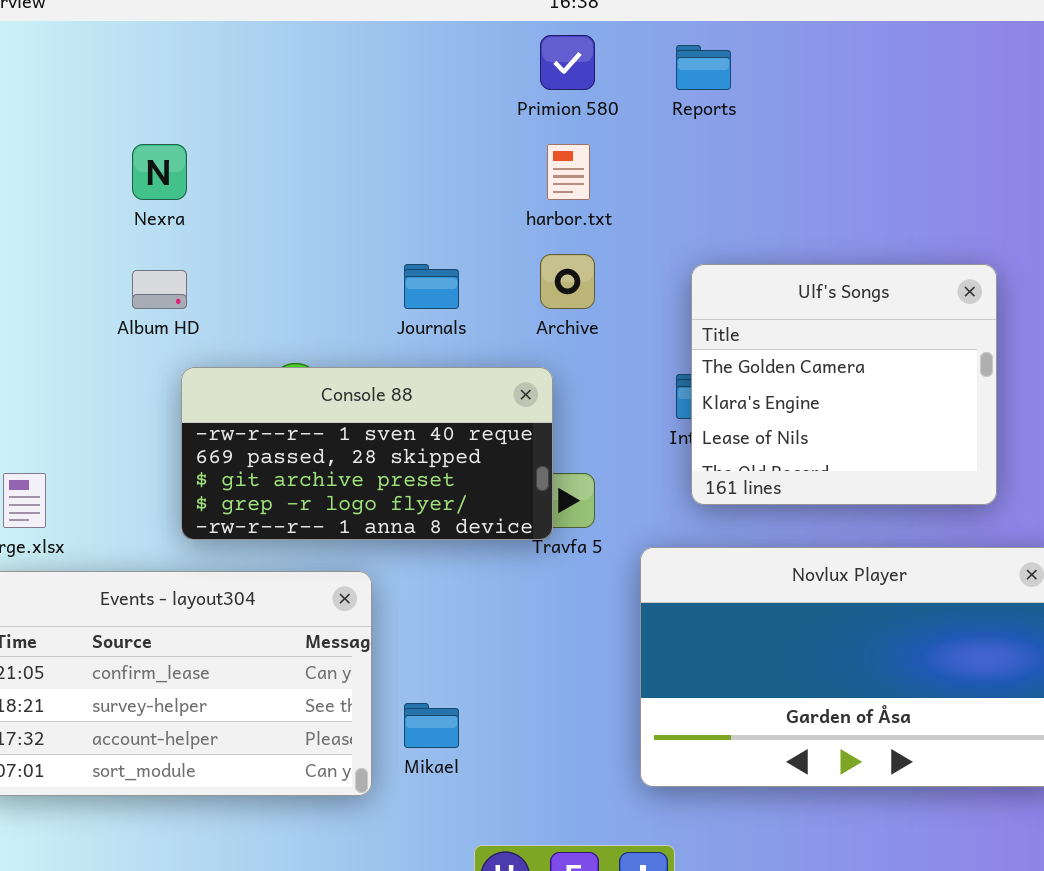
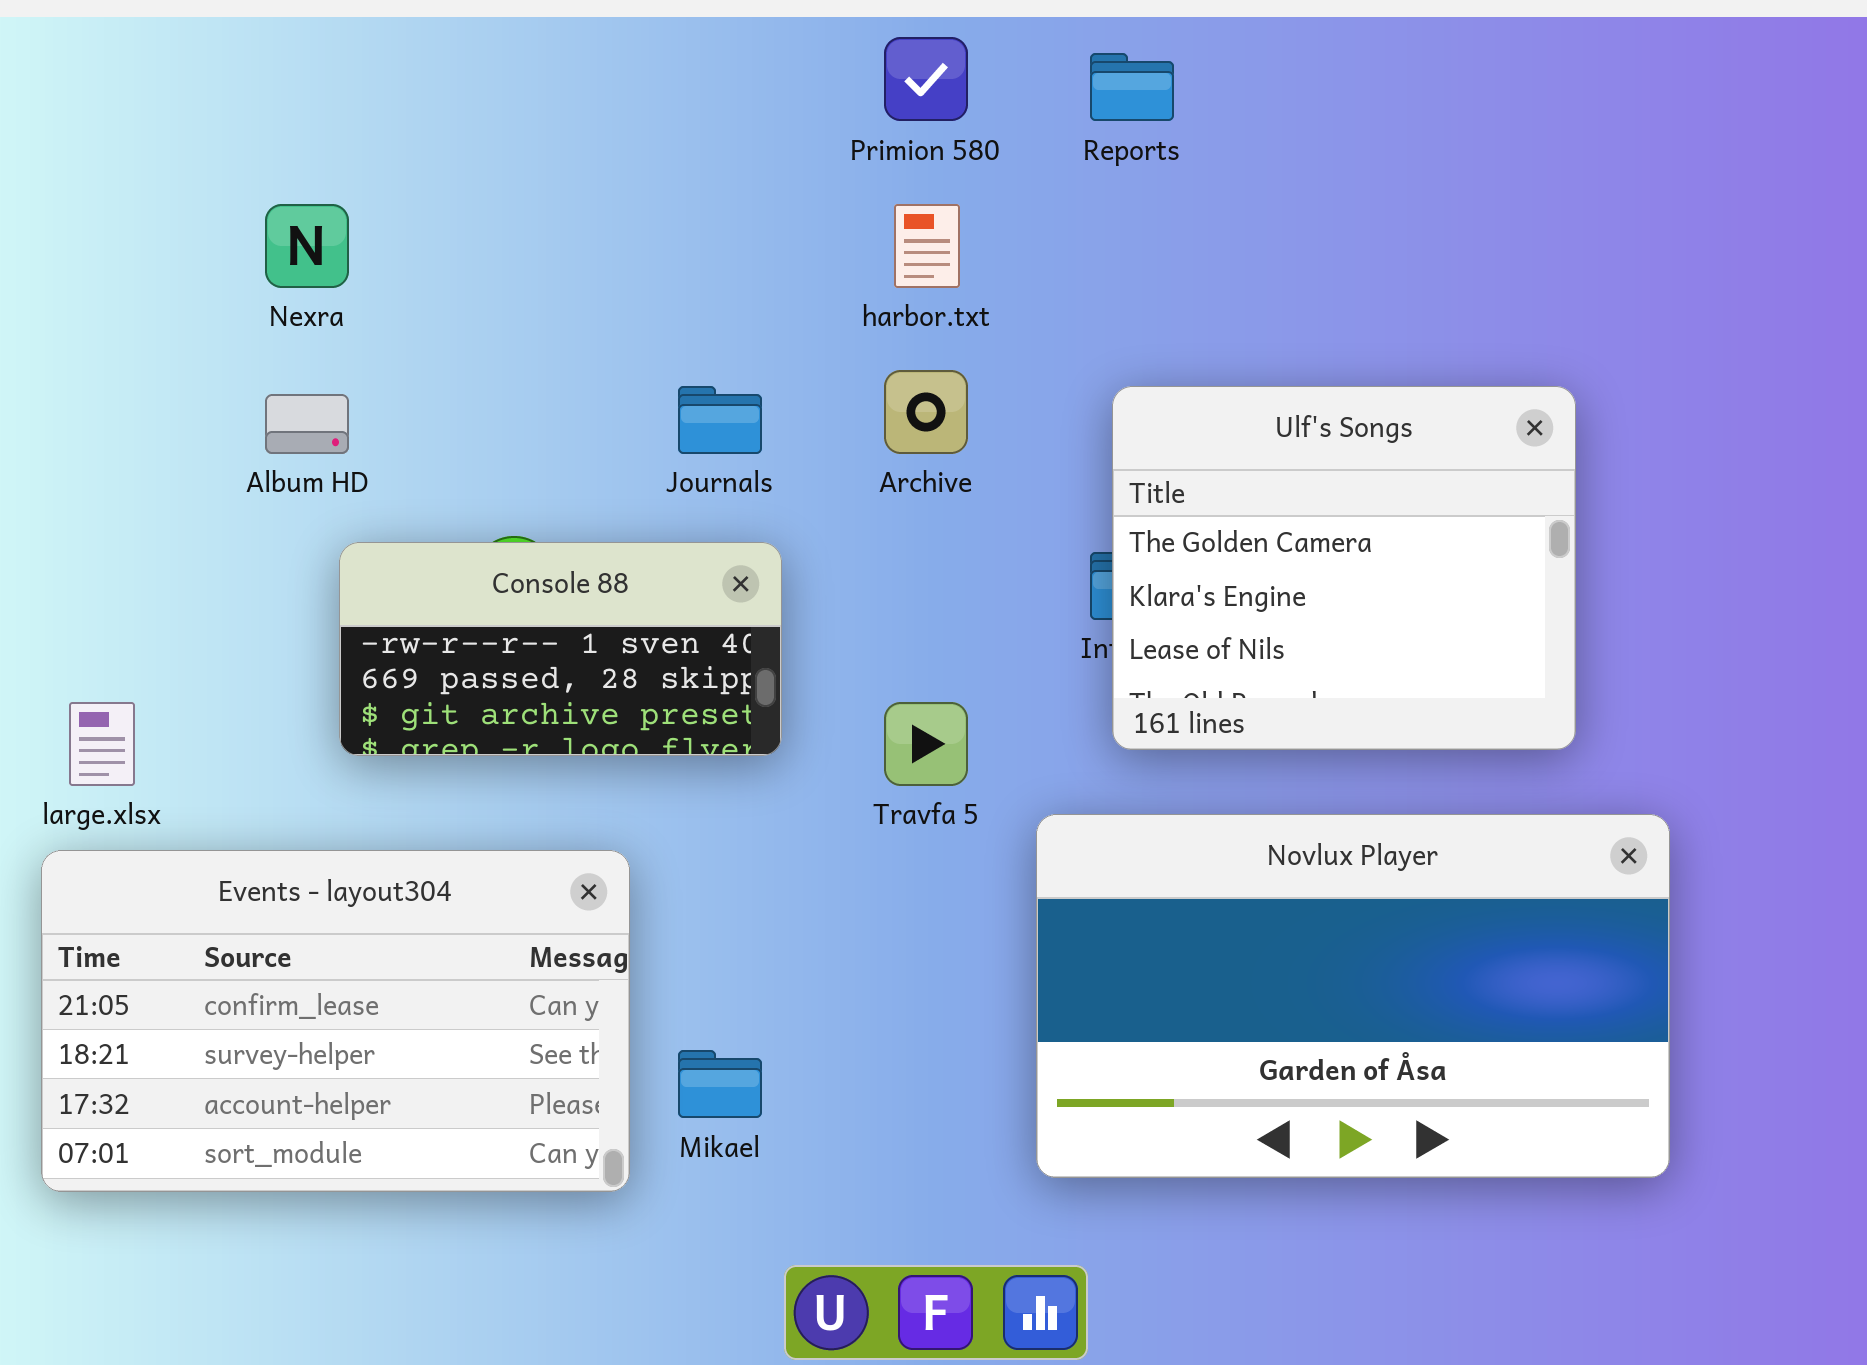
Console 88: [181,367,553,540] -> [339,542,782,756], resized

